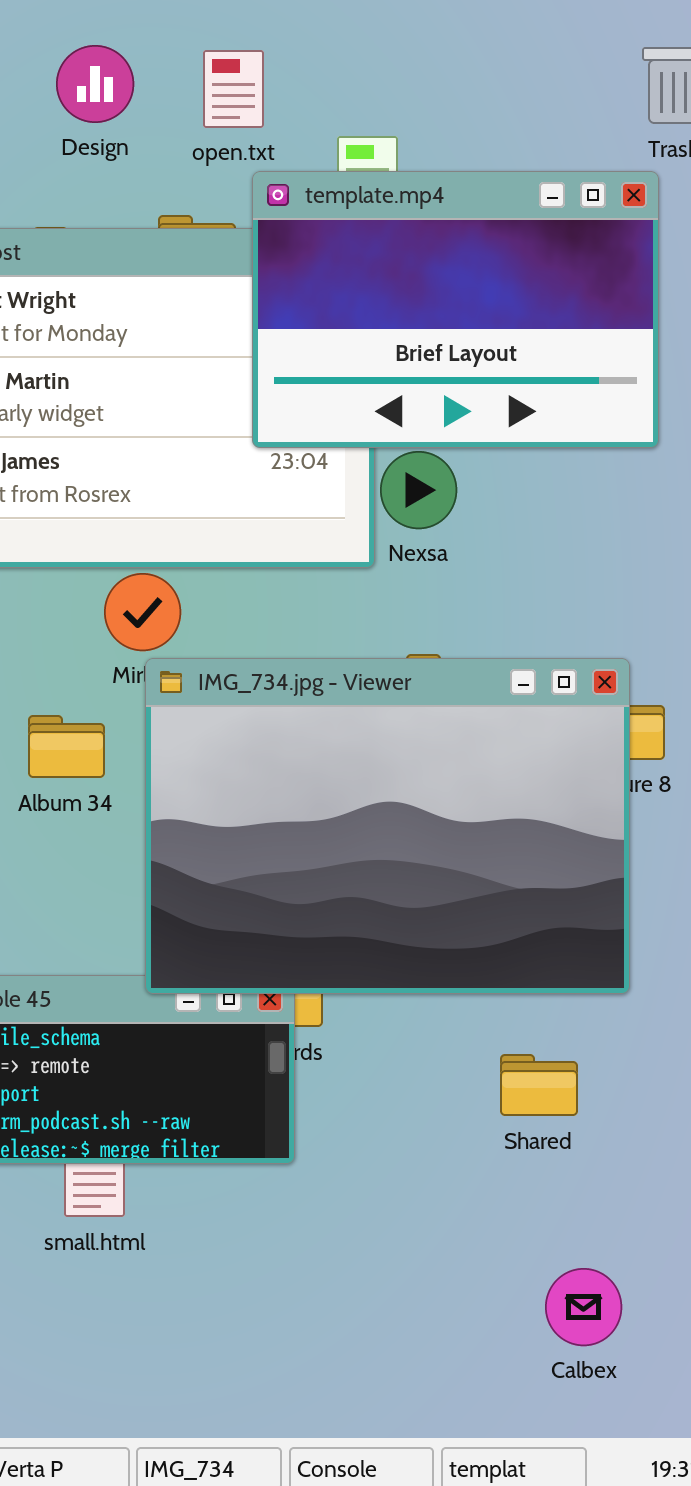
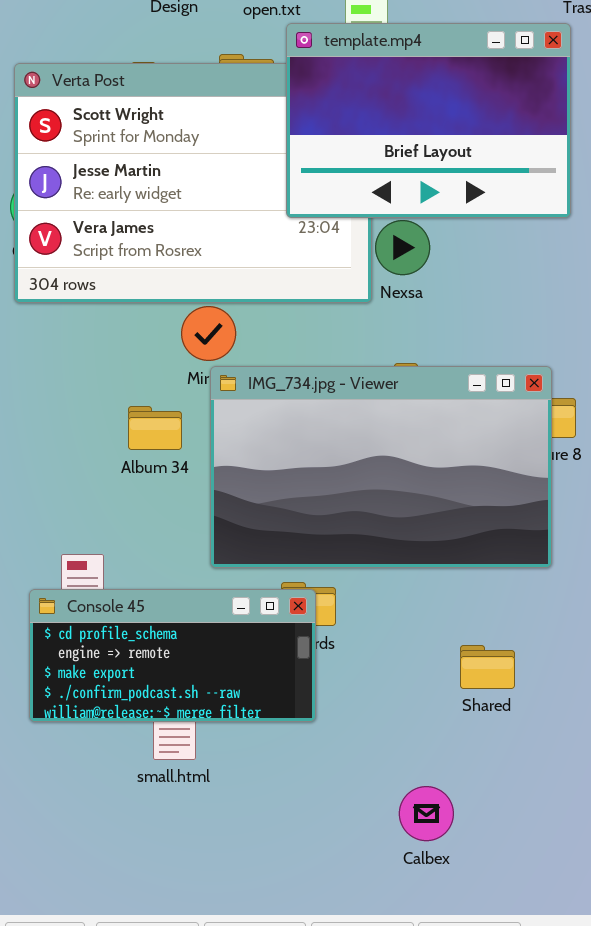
IMG_734.jpg - Viewer: [145,658,630,994] -> [210,366,552,568], resized
Calbex: [545,1268,622,1346] -> [399,786,454,841], moved

